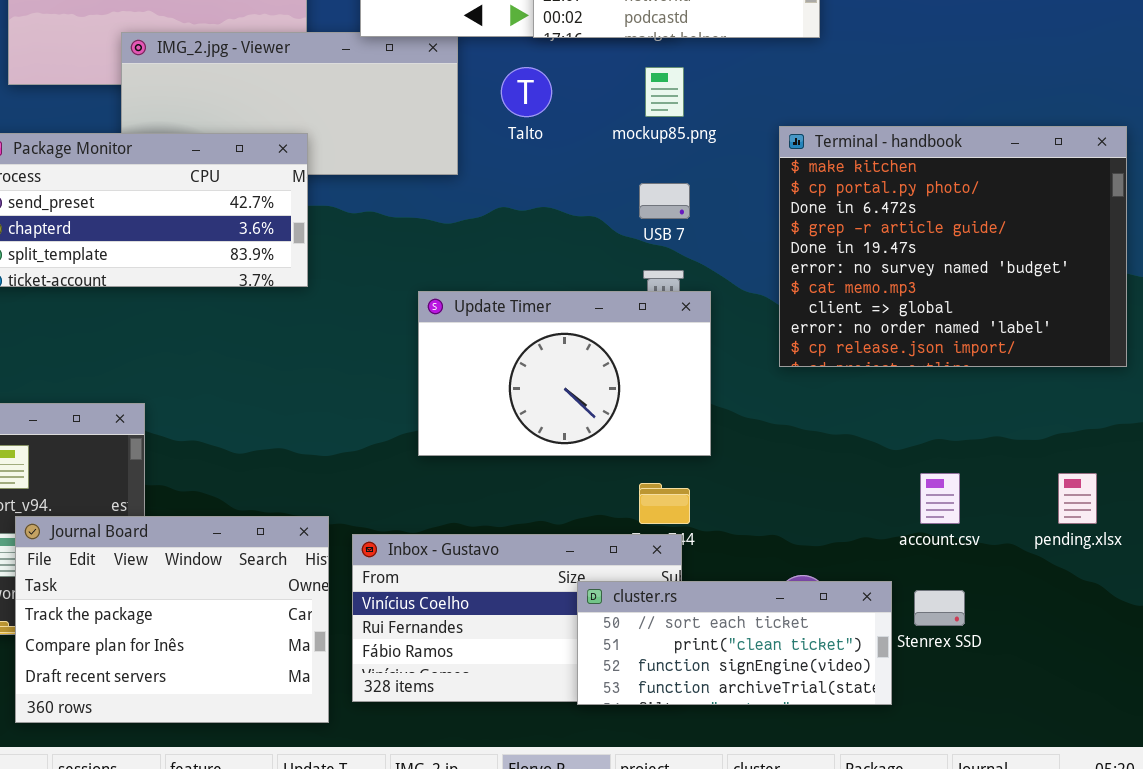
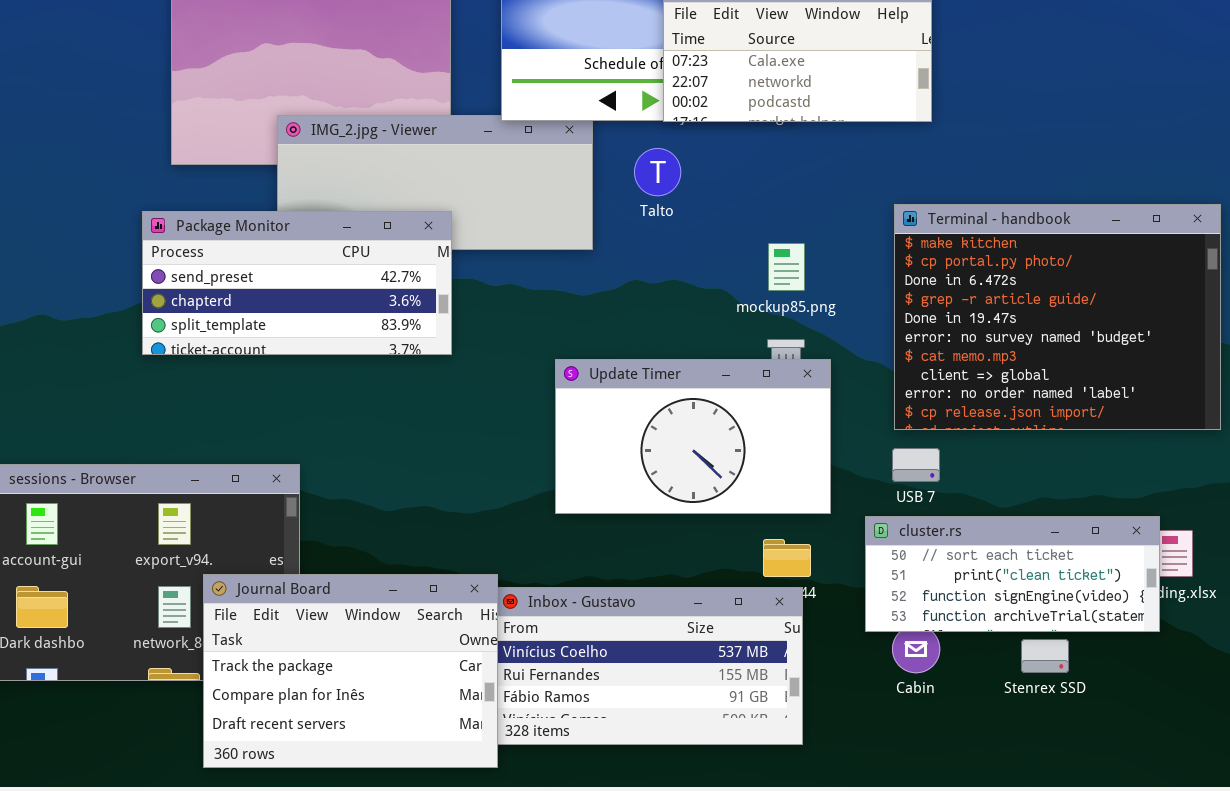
mockup85.png: [645,67,684,117] -> [768,243,805,291], moved
USB 7: [639,183,690,219] -> [892,448,940,482], moved
Journal Board: [15,516,329,723] -> [203,574,498,768], moved
cluster.rs: [577,581,892,705] -> [865,516,1160,632], moved

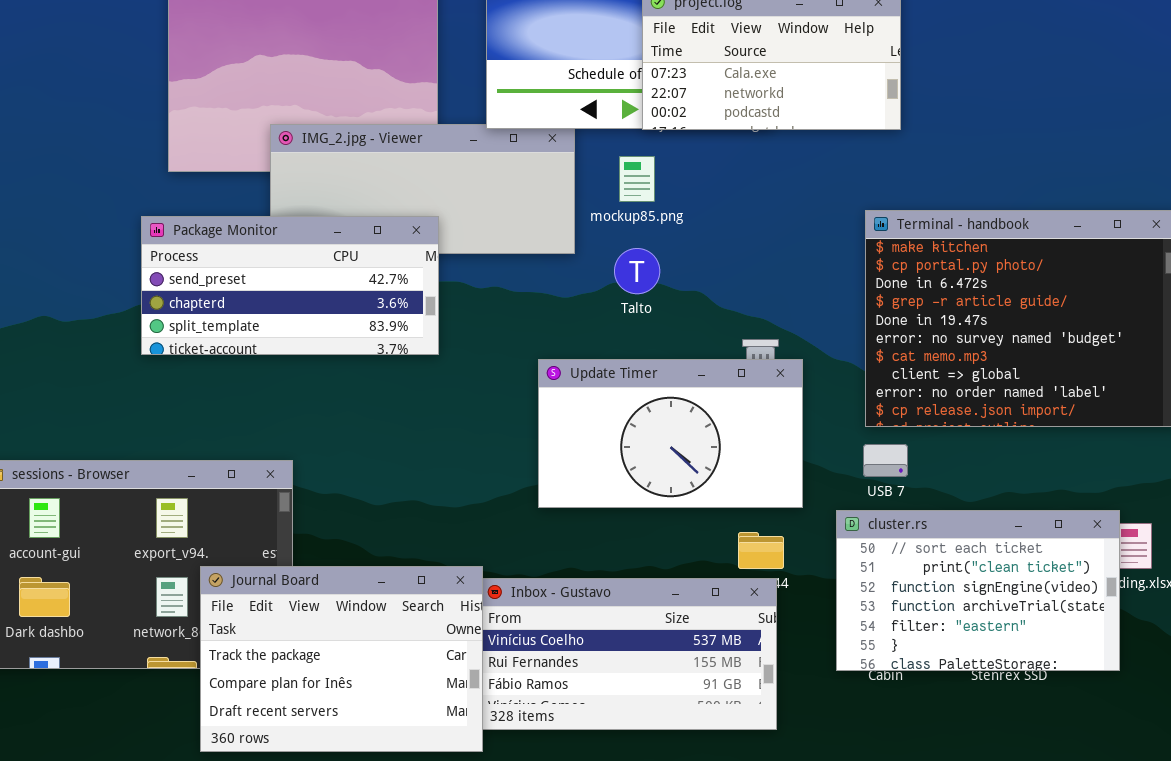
Talto: [634,148,681,196] -> [614,248,660,294], moved
mockup85.png: [768,243,805,291] -> [619,156,655,202], moved
cluster.rs: [865,516,1160,632] -> [836,510,1120,671], resized

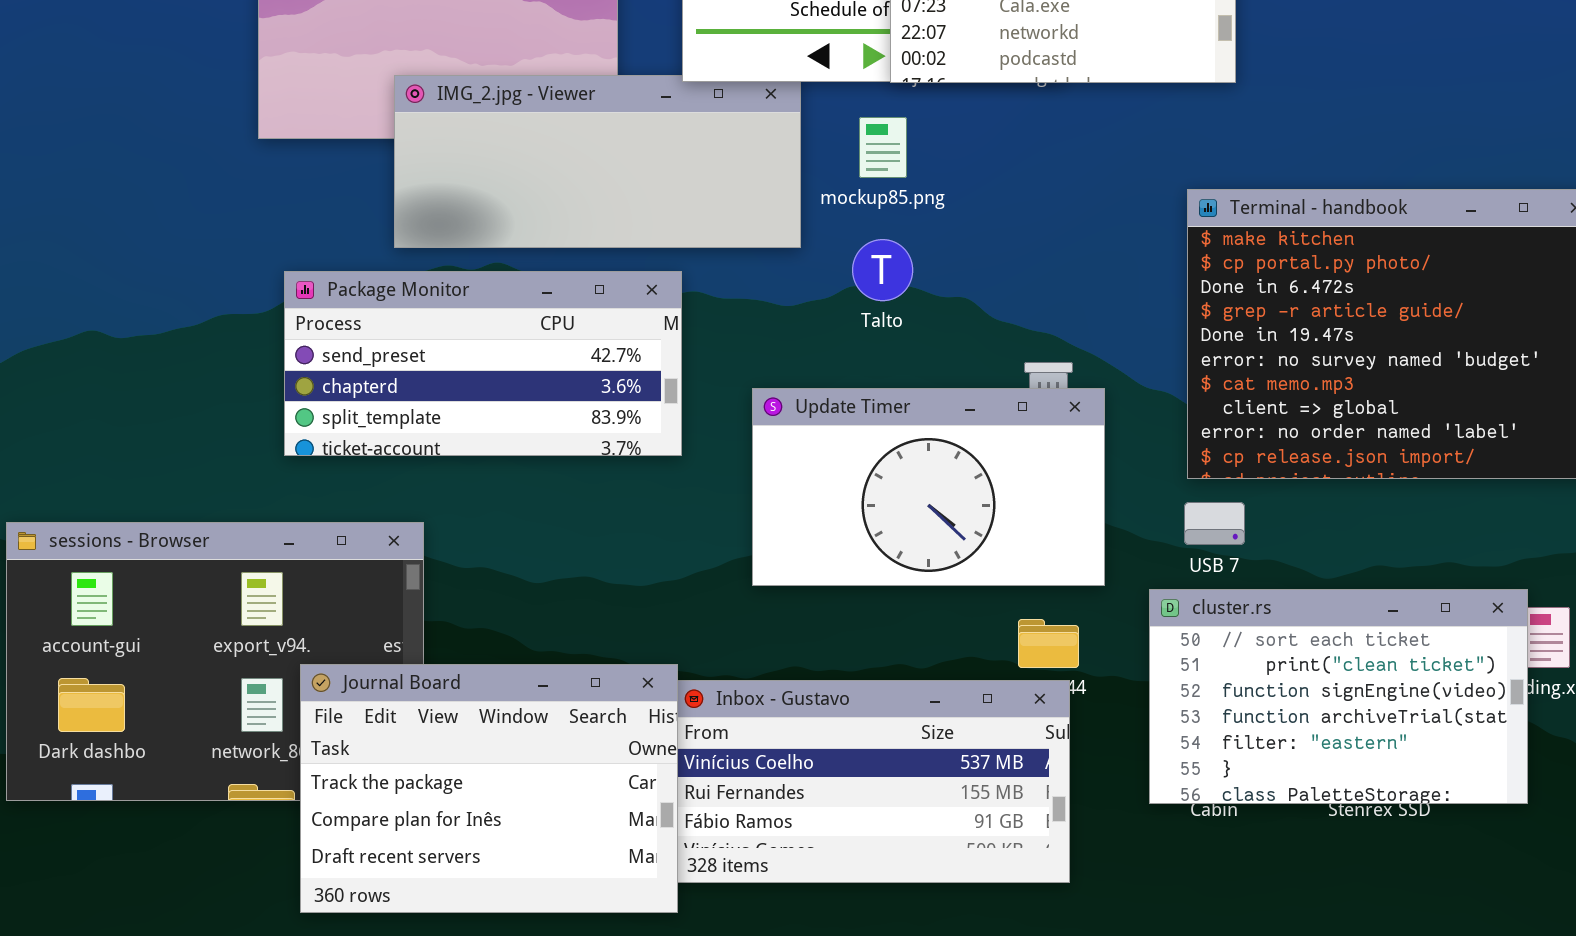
Package Monitor: [141,216,439,355] -> [284,271,682,456], moved

